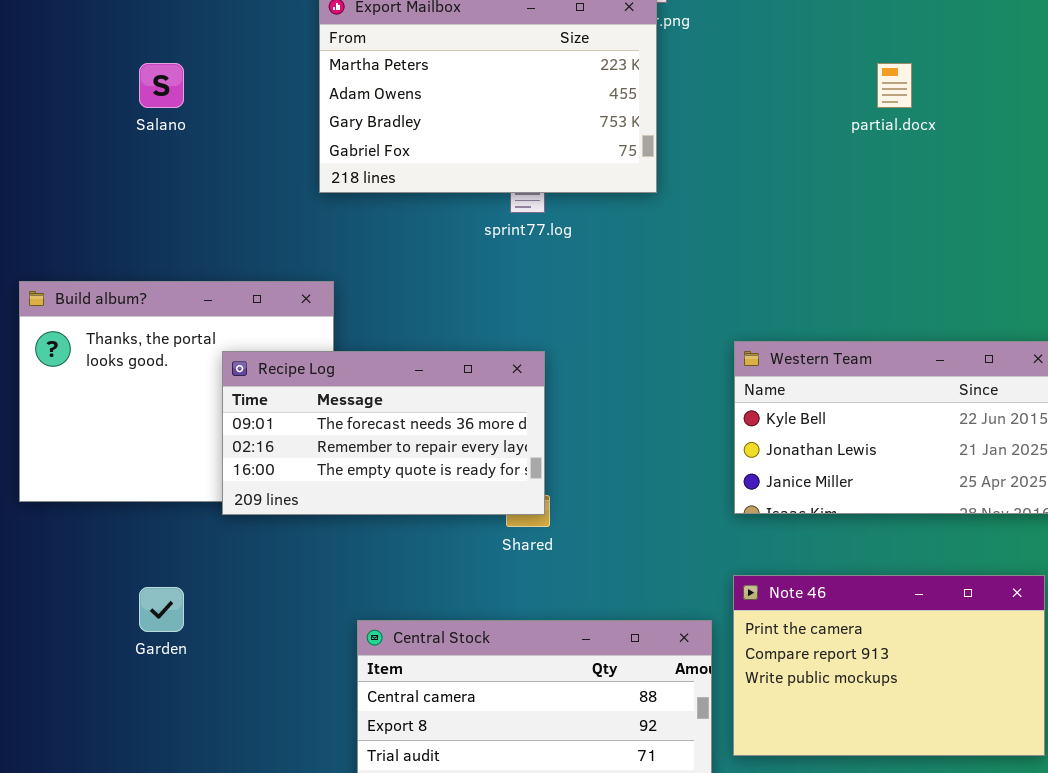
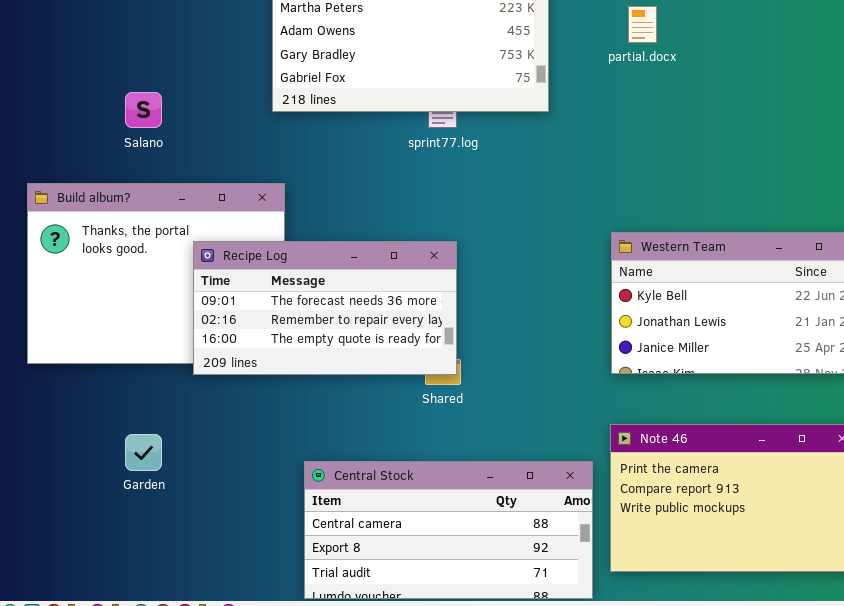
Salano: [139,63,184,108] -> [125,92,162,128], moved
partial.docx: [877,63,912,108] -> [628,6,657,43], moved

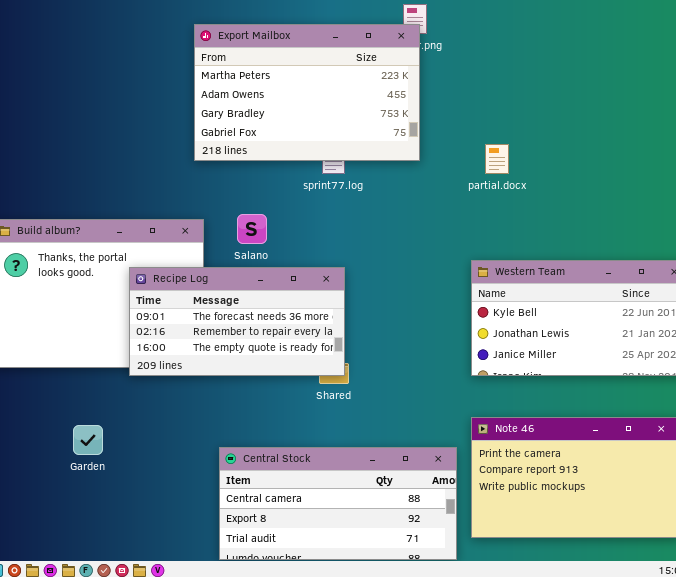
partial.docx: [628,6,657,43] -> [485,144,509,174], moved
Salano: [125,92,162,128] -> [237,214,267,244], moved

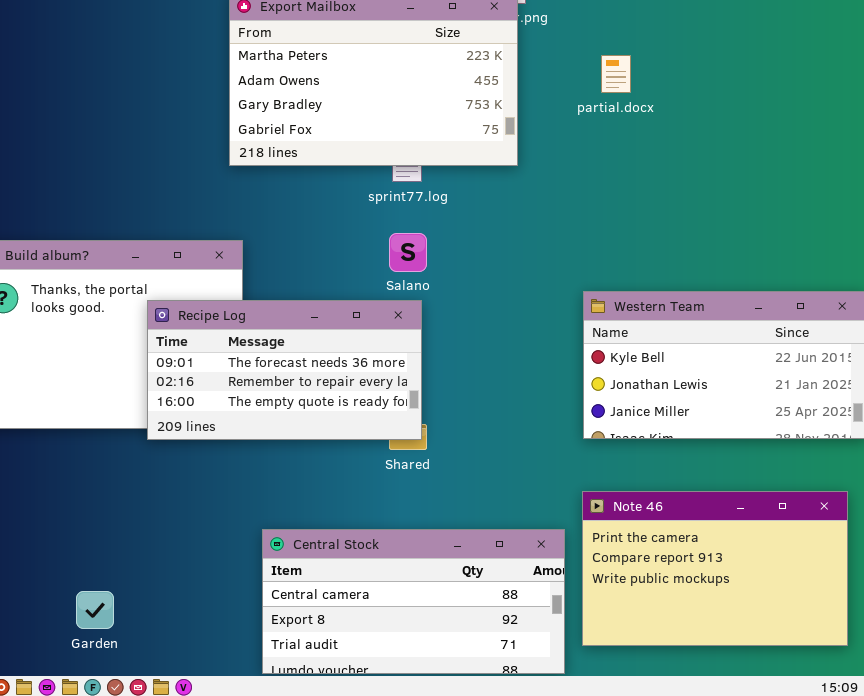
partial.docx: [485,144,509,174] -> [601,55,631,93], moved
Salano: [237,214,267,244] -> [389,233,427,272], moved
Garden: [73,425,103,455] -> [76,591,114,629], moved

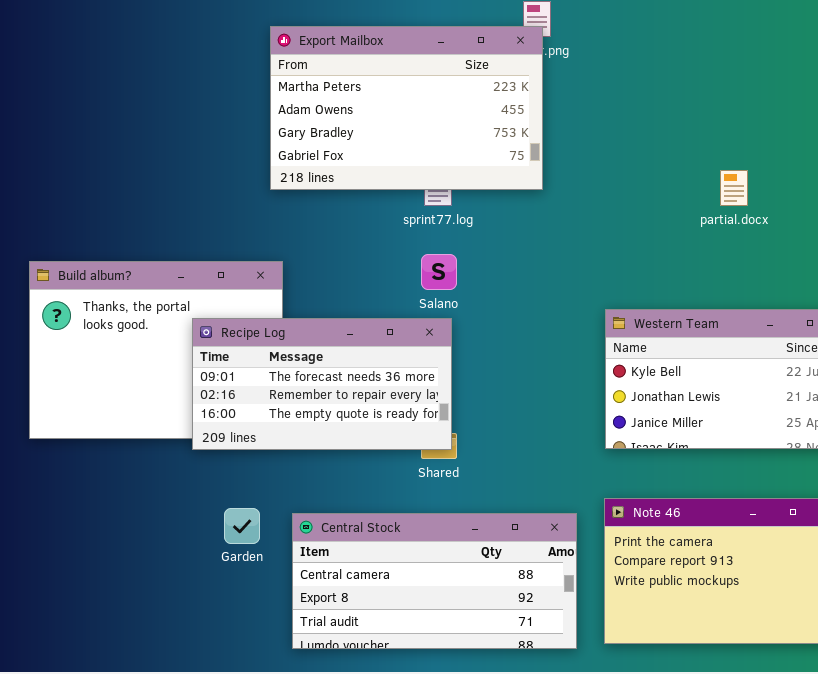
partial.docx: [601,55,631,93] -> [720,170,748,206], moved
Central Stock: [262,529,565,674] -> [292,513,577,649], moved
Garden: [76,591,114,629] -> [224,508,260,544], moved

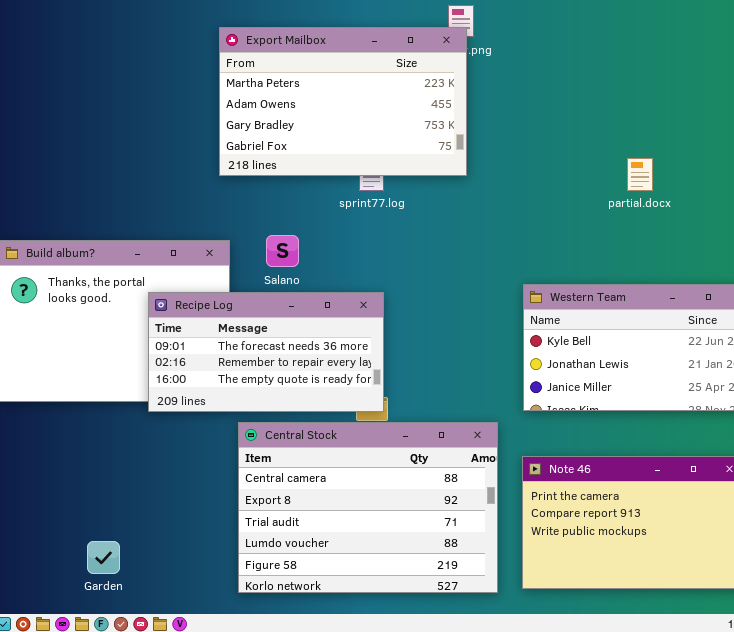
Salano: [421,254,457,290] -> [266,235,299,267], moved
Garden: [224,508,260,544] -> [87,541,120,574], moved
Central Stock: [292,513,577,649] -> [238,422,498,593], resized

